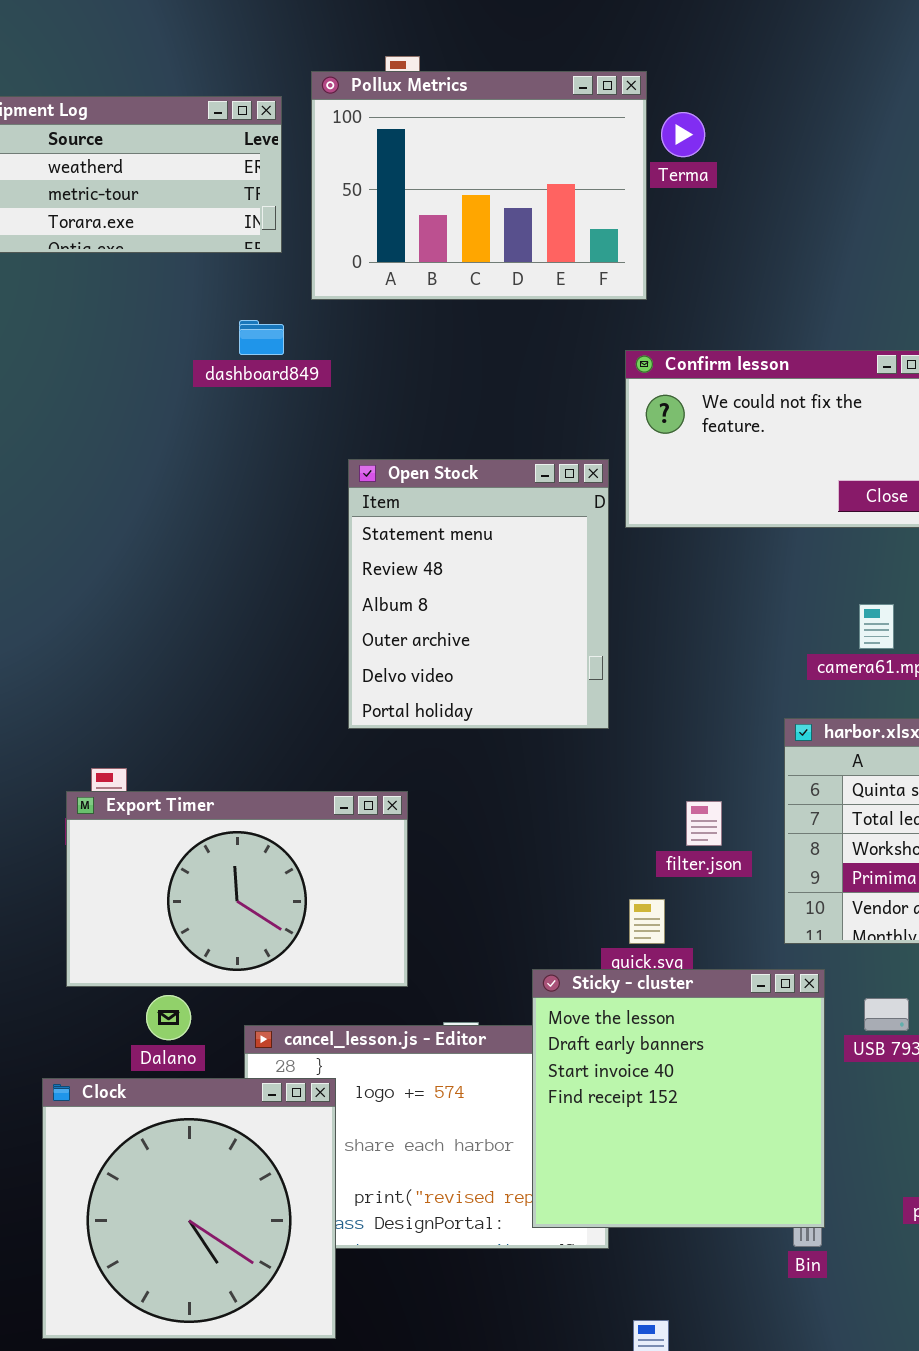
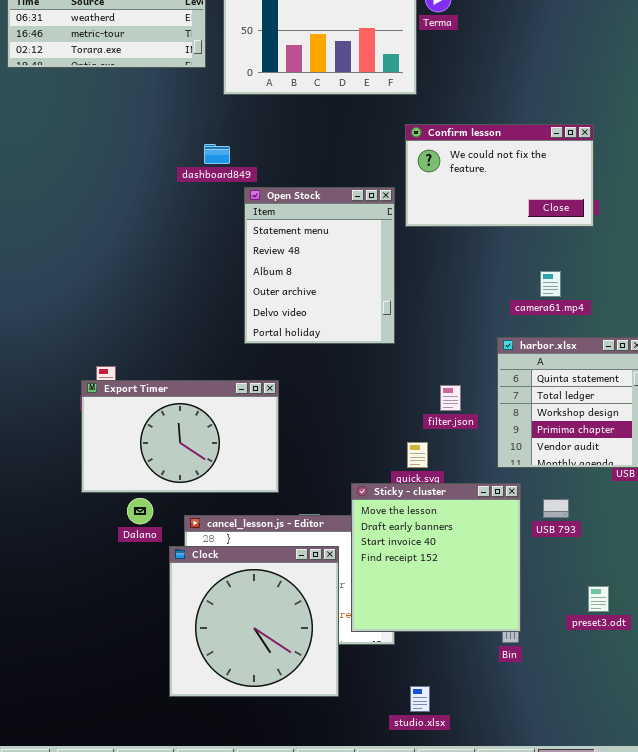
dashboard849: [239,320,284,355] -> [204,144,230,164], moved
Clock: [42,1078,336,1339] -> [169,546,339,697], moved

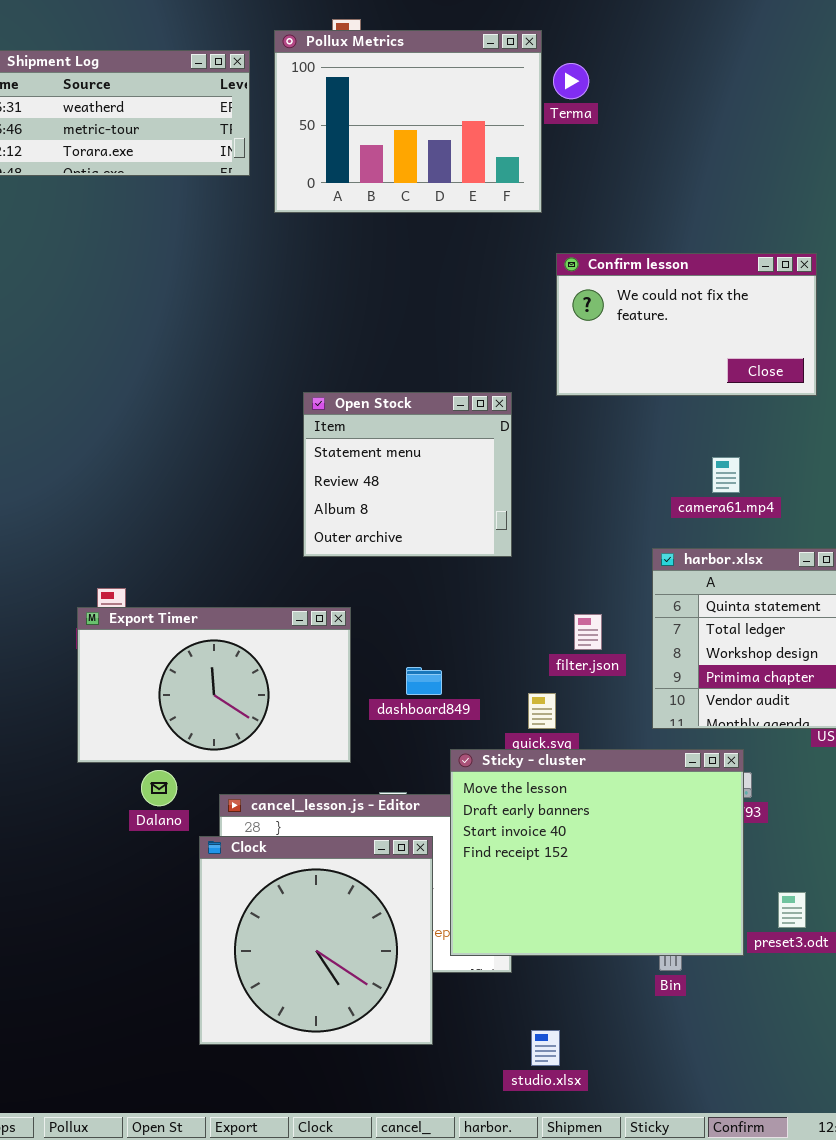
Confirm lesson: [405,124,594,227] -> [556,253,817,396], moved
dashboard849: [204,144,230,164] -> [406,667,442,695], moved
Open Stock: [244,187,395,344] -> [303,392,512,557], resized
Sticky - cluster: [351,483,521,632] -> [450,749,744,956], resized

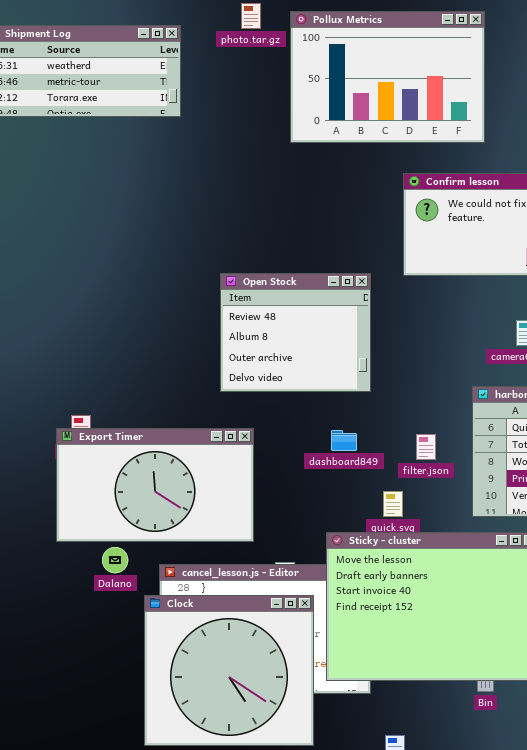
Pollux Metrics: [274,30,542,213] -> [290,11,485,143], moved
Open Stock: [303,392,512,557] -> [220,273,371,392], scrolled down 1 row
dashboard849: [406,667,442,695] -> [331,430,357,451], moved

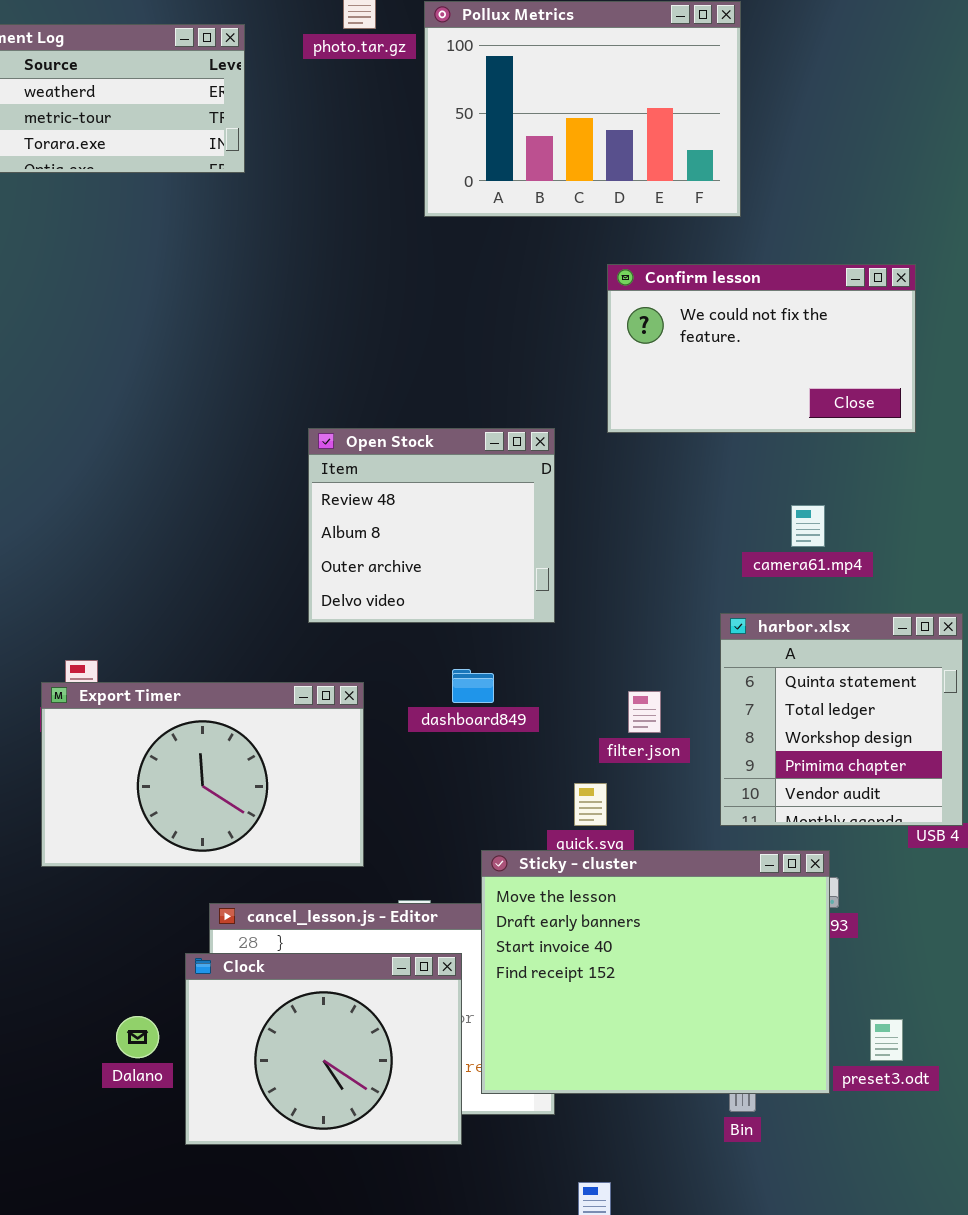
dashboard849: [331,430,357,451] -> [452,669,494,703], moved
Dalano: [102,547,128,573] -> [116,1016,159,1058], moved
Clock: [144,595,314,746] -> [185,953,462,1145], resized

